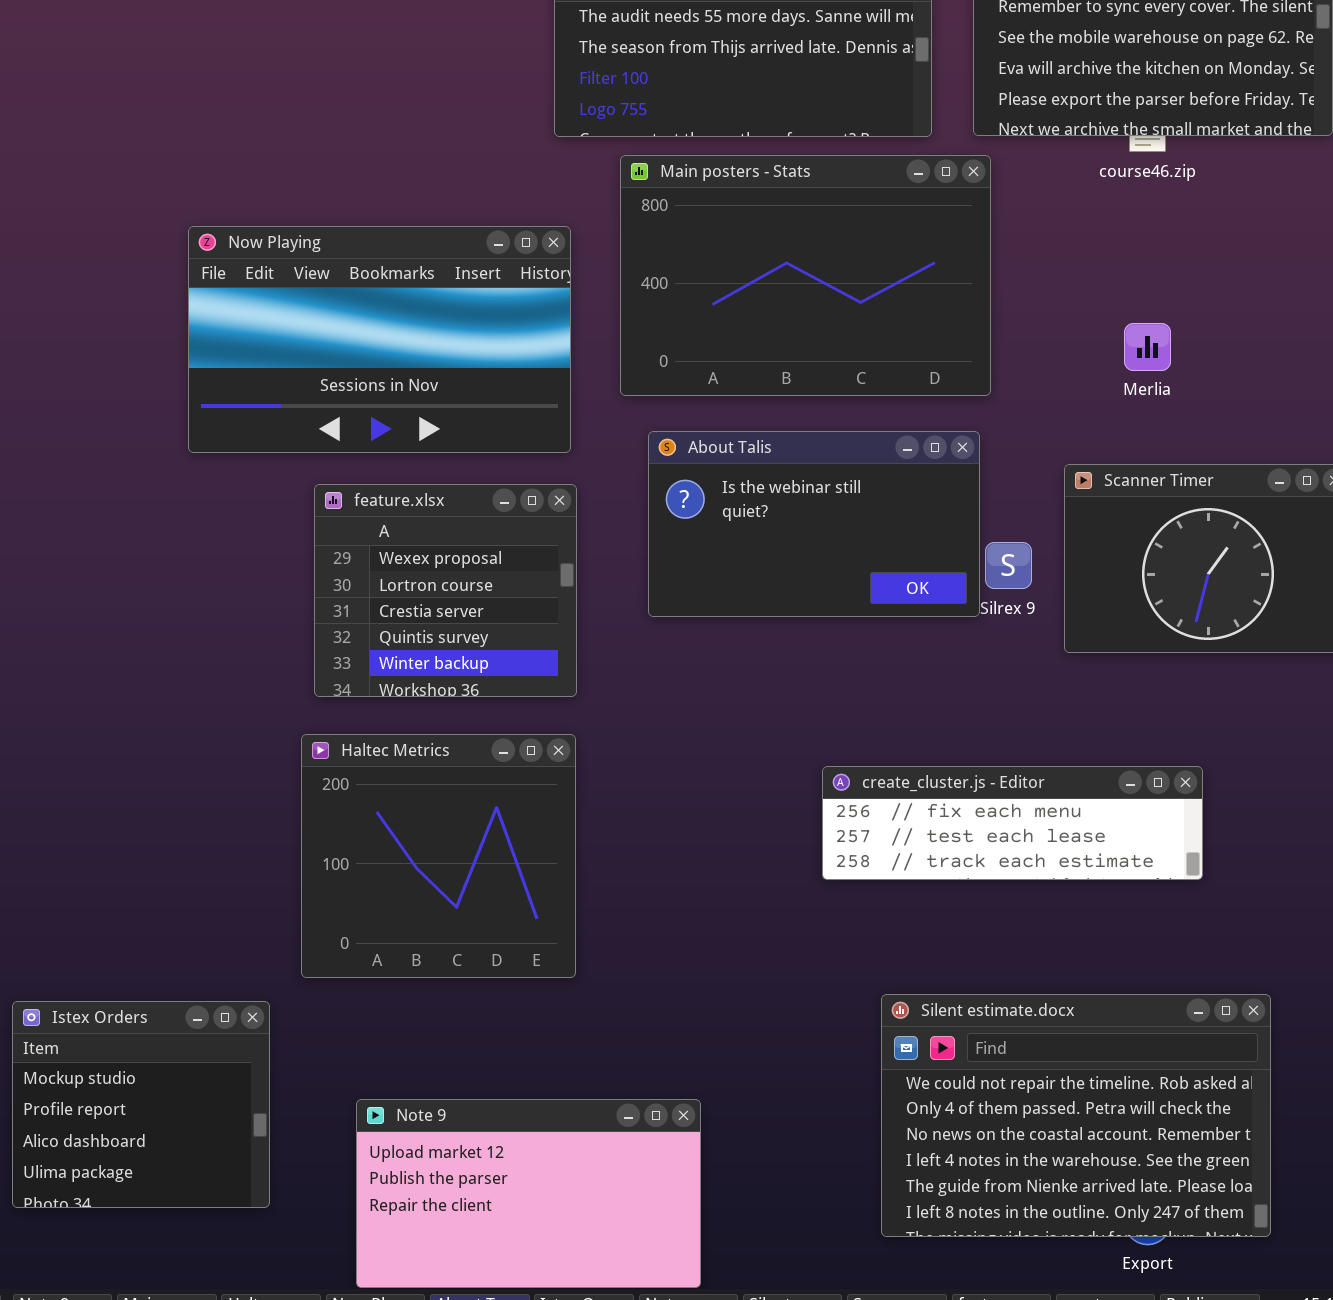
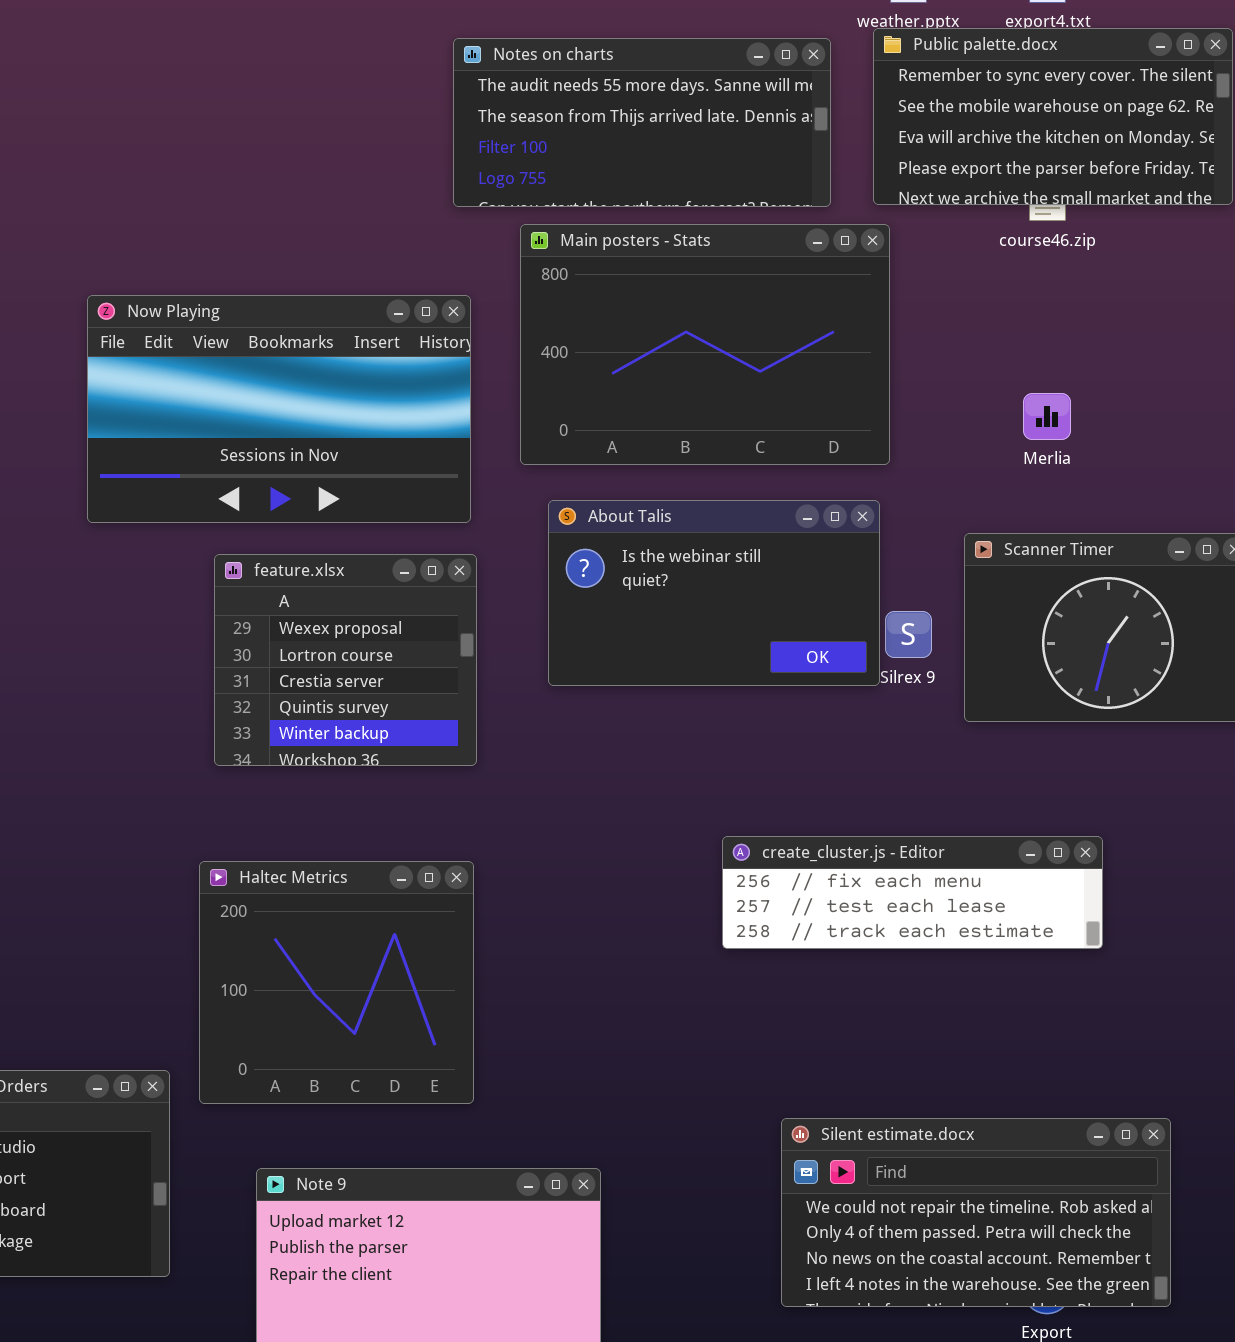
Haltec Metrics: [301,734,576,978] -> [199,861,474,1104], moved
Silent estimate.docx: [881,994,1271,1237] -> [781,1118,1171,1307], resized

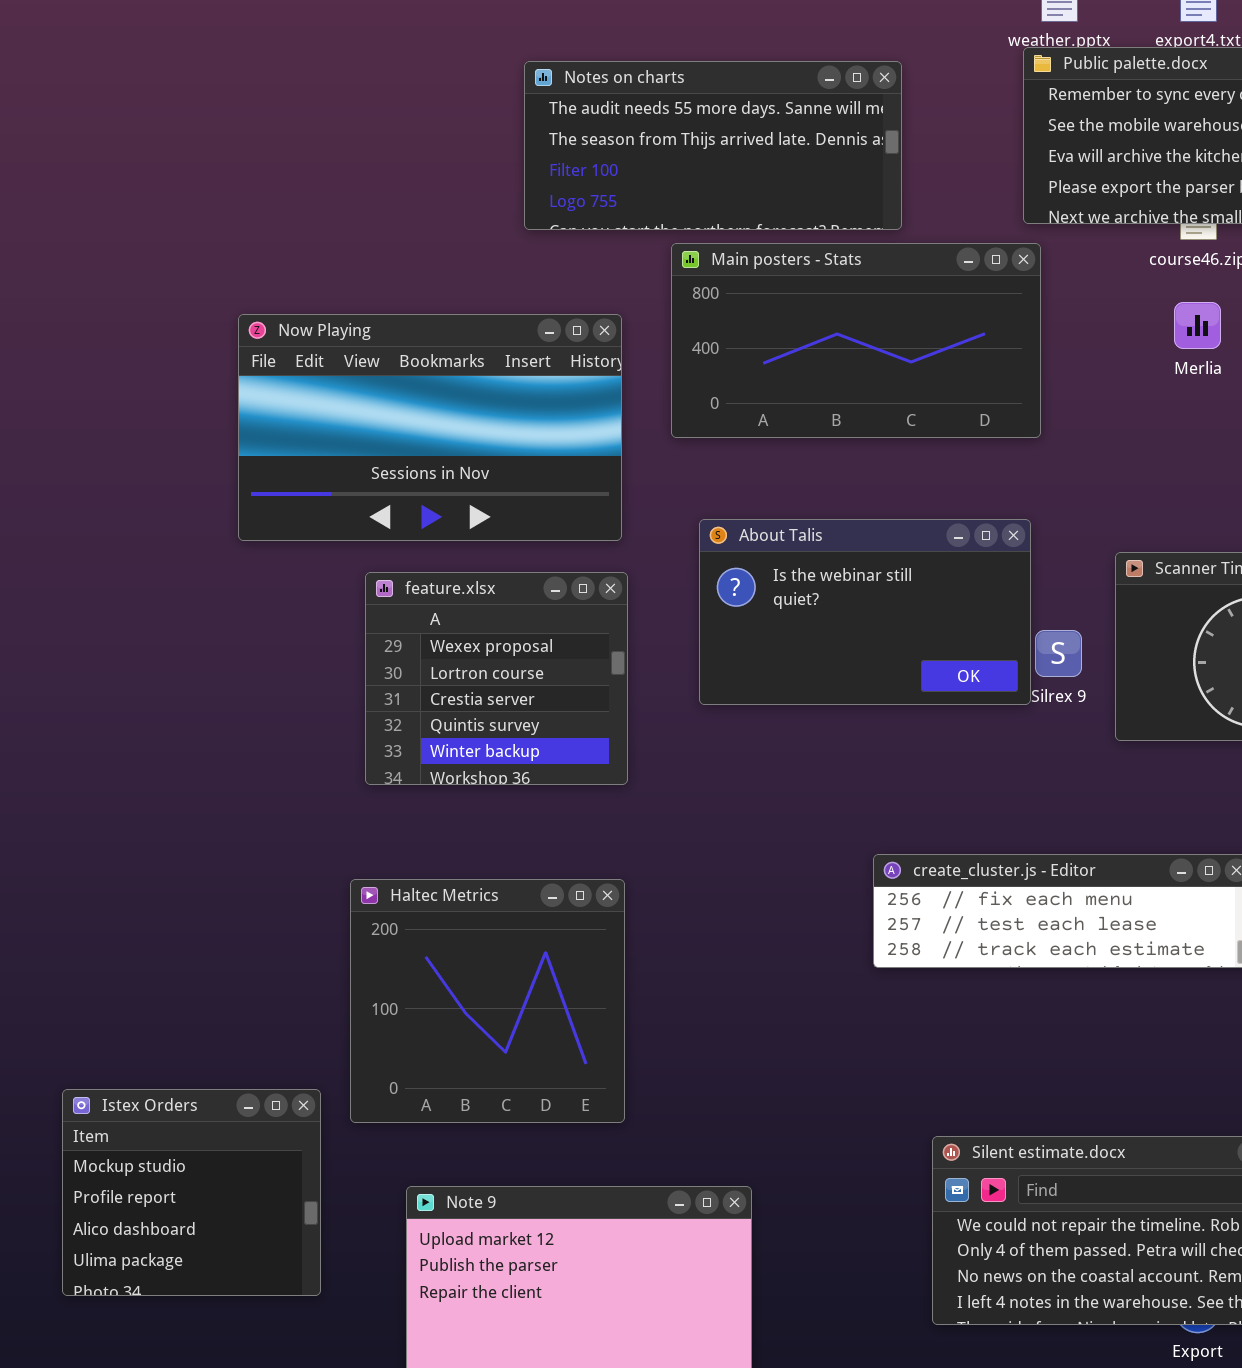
Notes on charts: [453,38,831,207] -> [524,61,902,230], moved
Main posters - Stats: [520,224,890,465] -> [671,243,1041,438], resized
Merlia: [1023,393,1071,440] -> [1174,302,1221,349], moved

